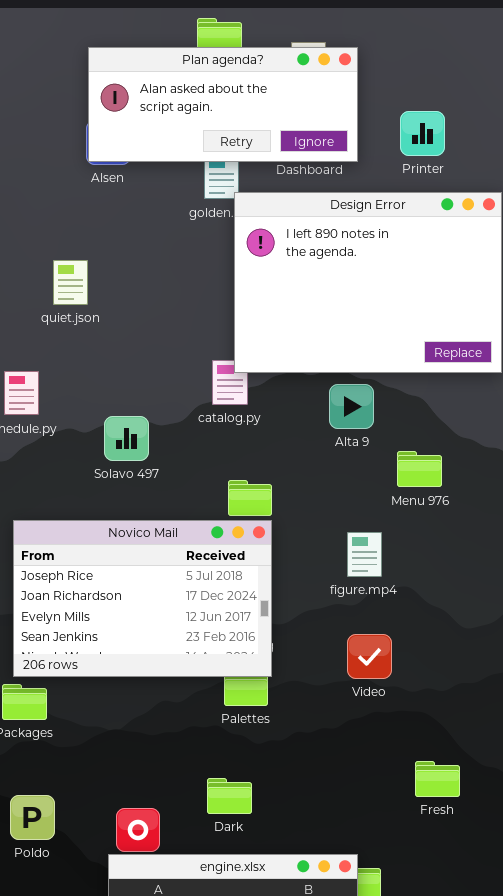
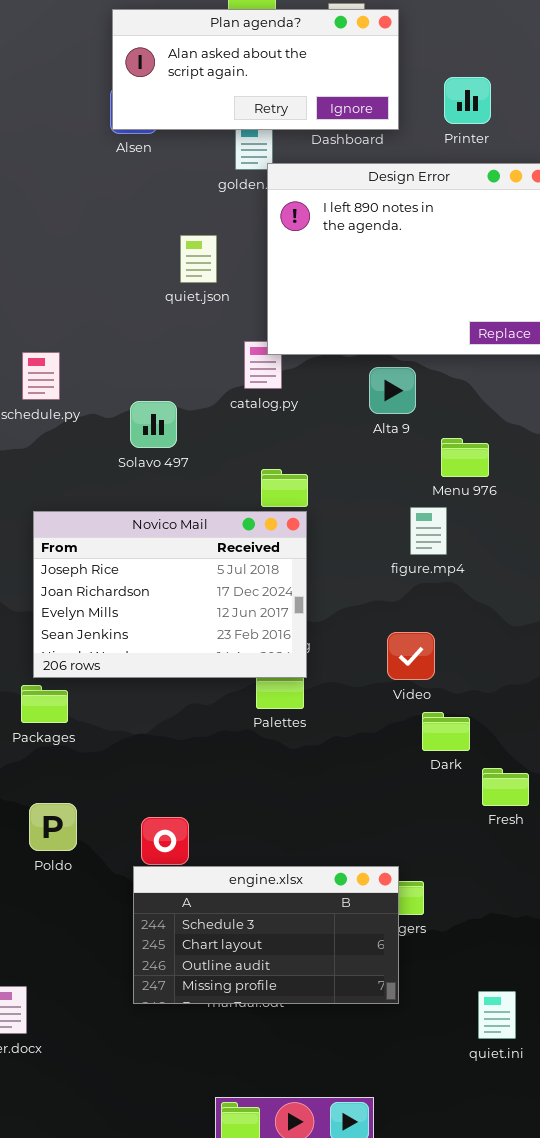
quiet.json: [53,260,88,305] -> [180,235,217,283], moved
figure.mp4: [347,532,382,577] -> [410,507,447,555], moved
Fresh: [415,761,460,797] -> [482,768,529,806], moved
Dark: [207,778,252,814] -> [422,712,470,751], moved

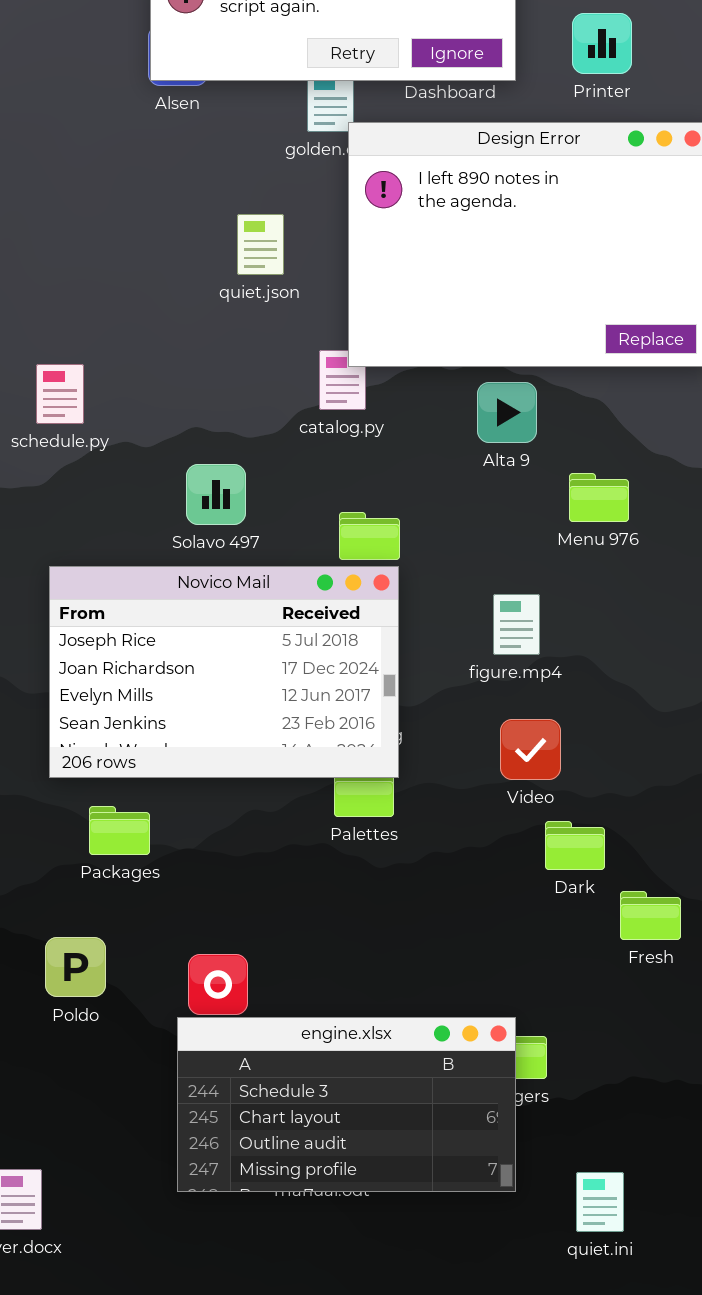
Solavo 497: [130,401,177,448] -> [186,464,246,525], moved
figure.mp4: [410,507,447,555] -> [493,594,540,655], moved
Packages: [21,685,68,723] -> [89,806,150,855], moved
quiet.ini: [478,991,516,1039] -> [576,1172,624,1232], moved

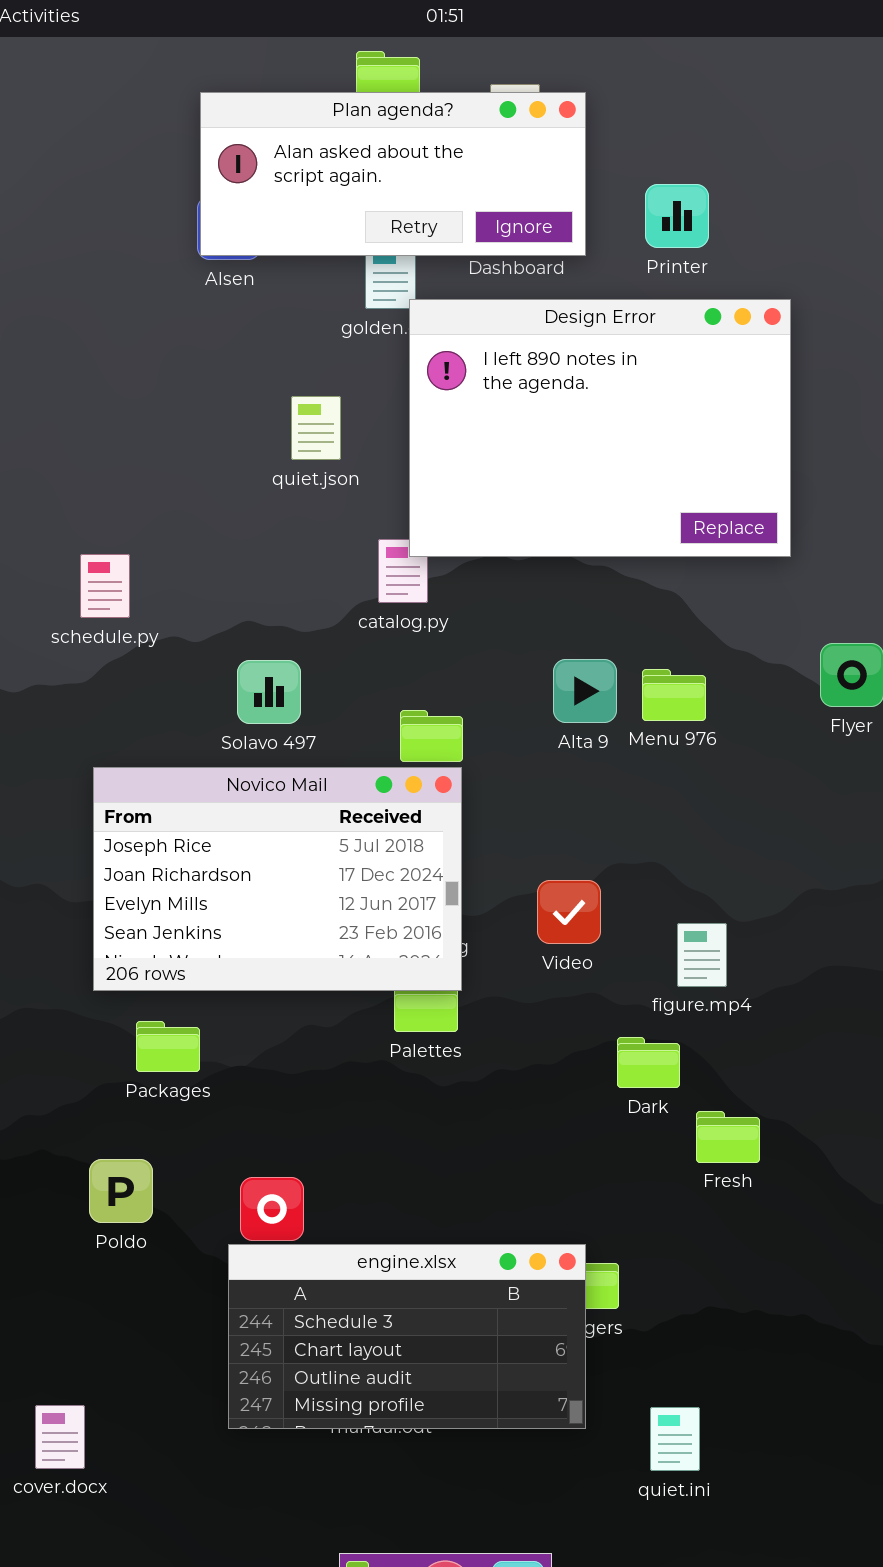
Alta 9: [477,382,537,443] -> [553,659,617,723], moved
figure.mp4: [493,594,540,655] -> [677,923,727,987], moved
Video: [500,719,561,780] -> [537,880,601,944], moved

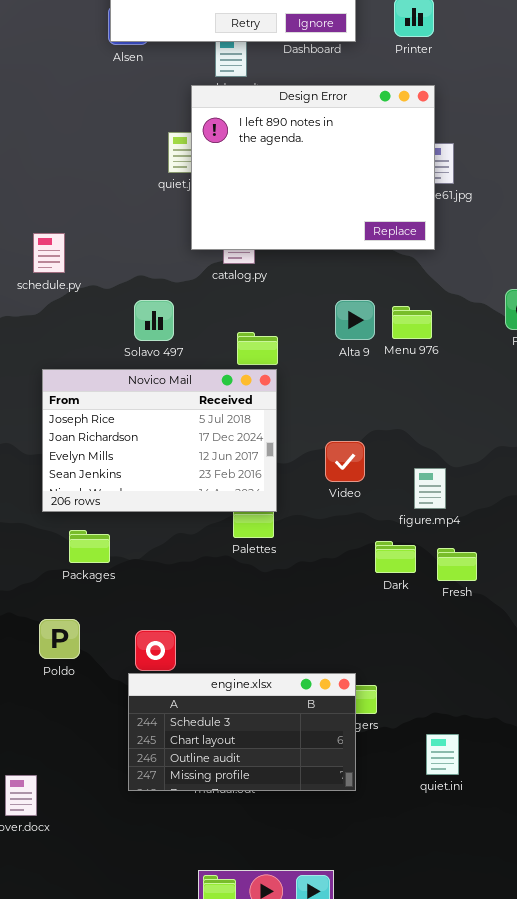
Design Error: [409,299,791,557] -> [191,85,435,250], moved
Fresh: [696,1111,760,1163] -> [437,548,477,581], moved
quiet.ini: [650,1407,700,1471] -> [426,734,459,775], moved

